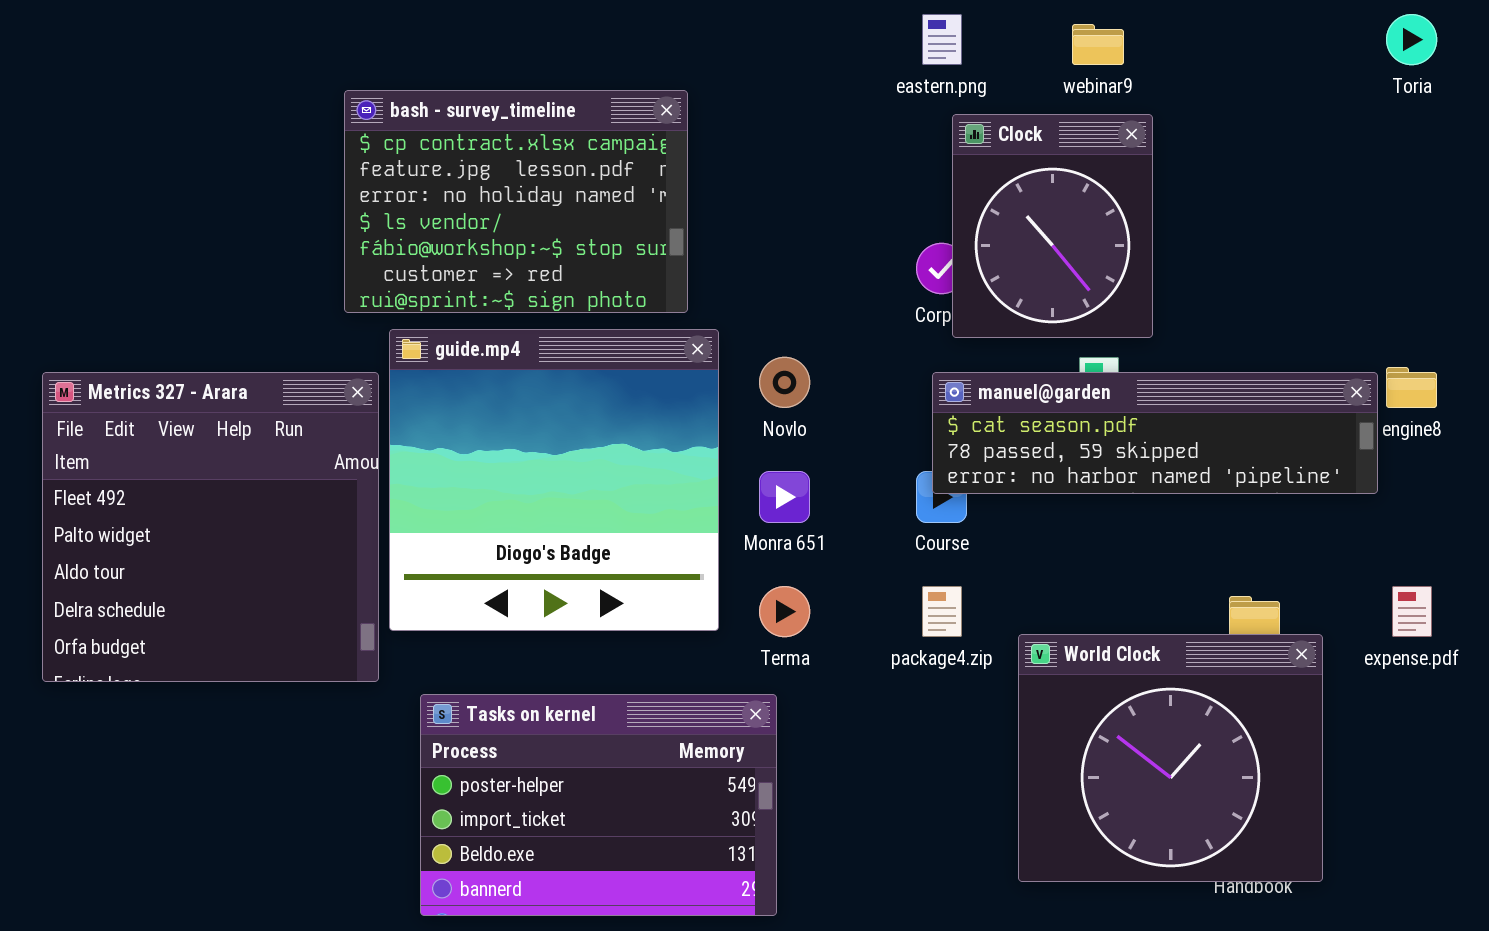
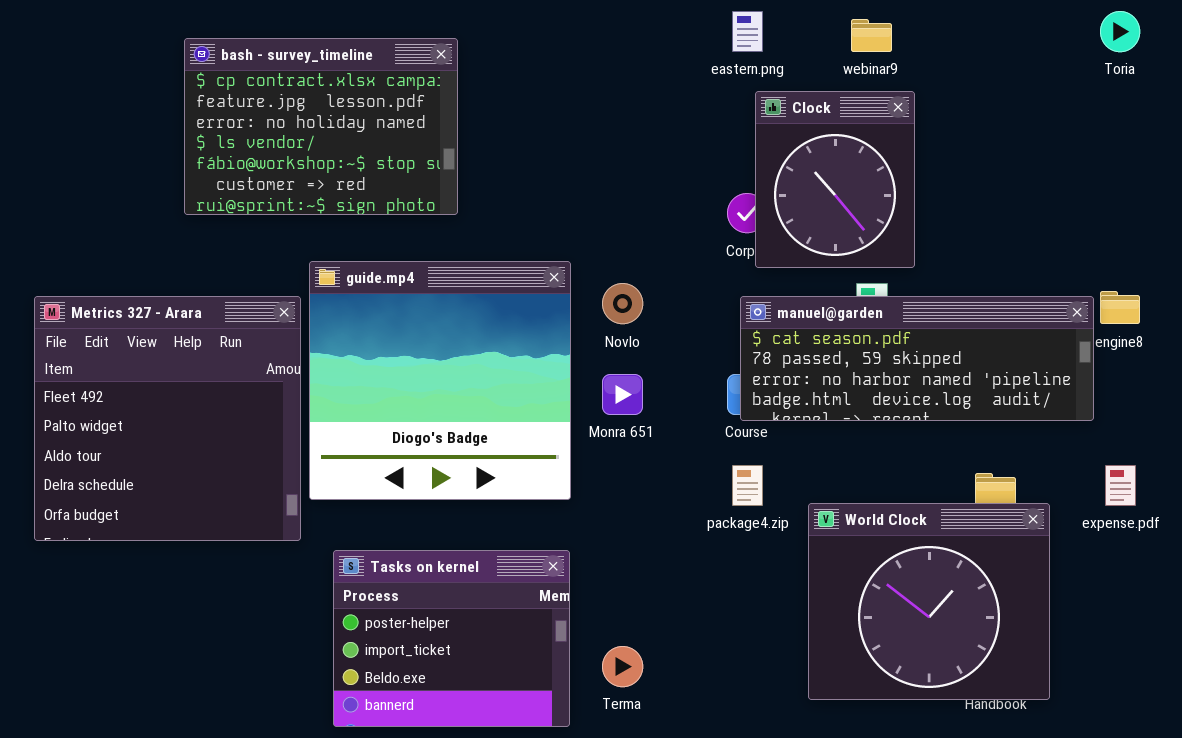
bash - survey_timeline: [344,90,688,313] -> [184,38,458,215], moved
manuel@garden: [932,372,1378,494] -> [740,296,1094,421], resized
Terma: [759,586,810,637] -> [602,646,643,687], moved
Tasks on kernel: [420,694,777,916] -> [333,550,570,727], resized

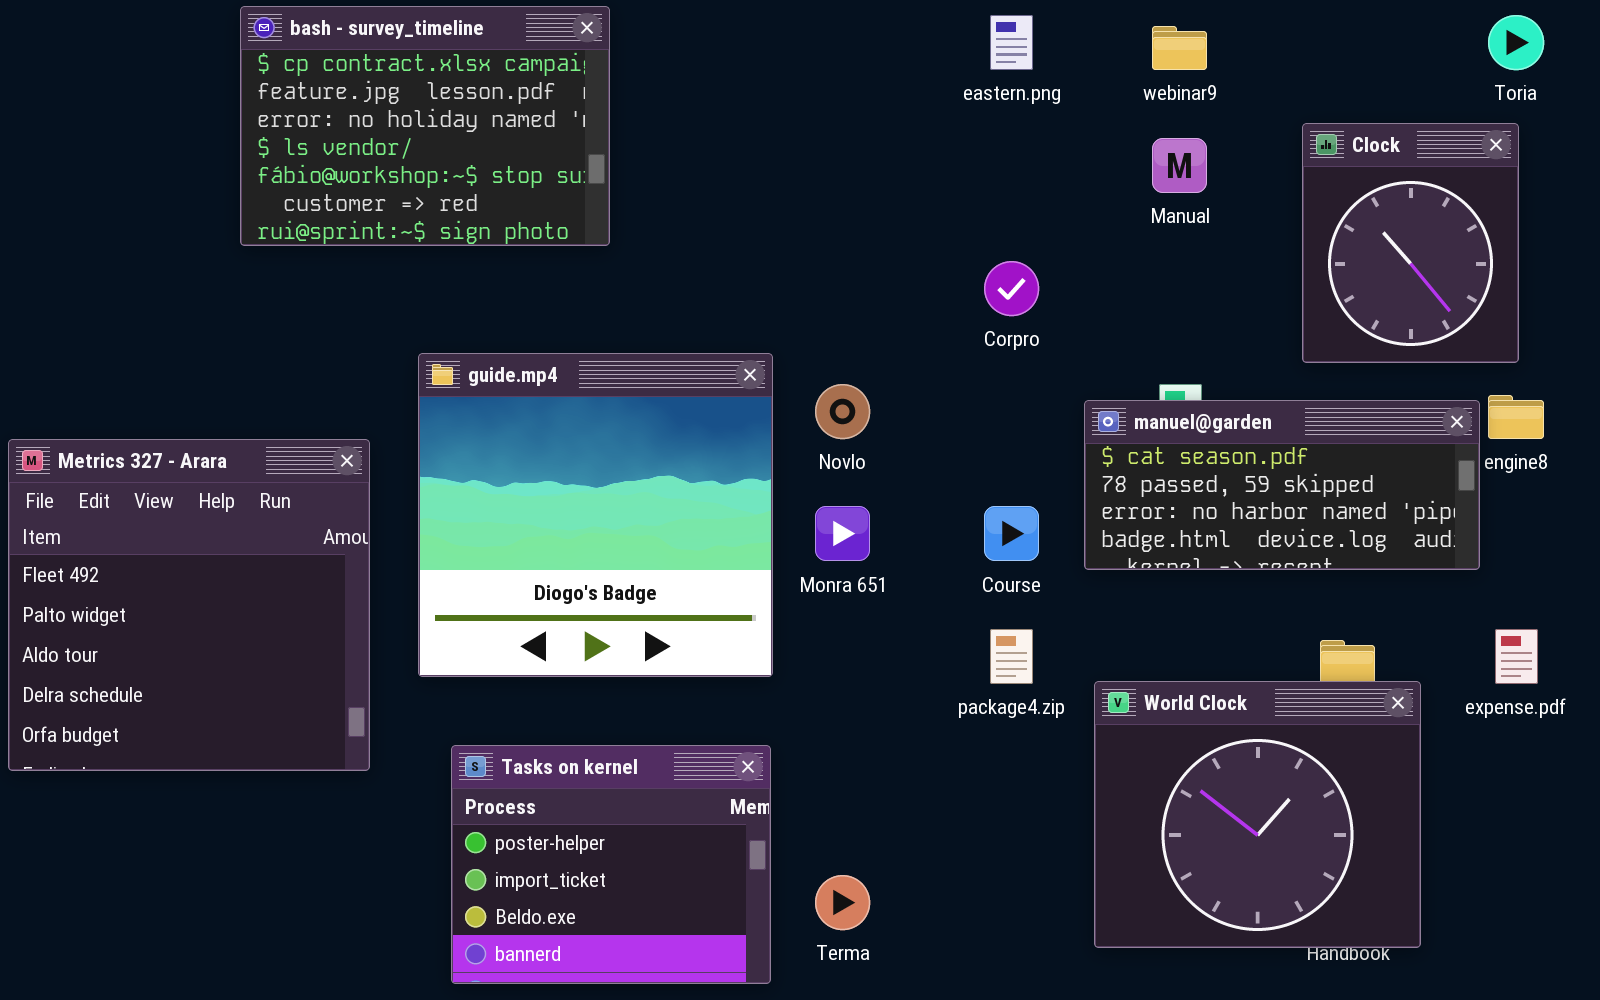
bash - survey_timeline: [184,38,458,215] -> [240,6,610,246], moved
Clock: [755,91,915,268] -> [1302,123,1519,363], moved
Metrics 327 - Arara: [34,296,301,541] -> [8,439,370,771], moved
manuel@garden: [740,296,1094,421] -> [1084,400,1480,570], resized

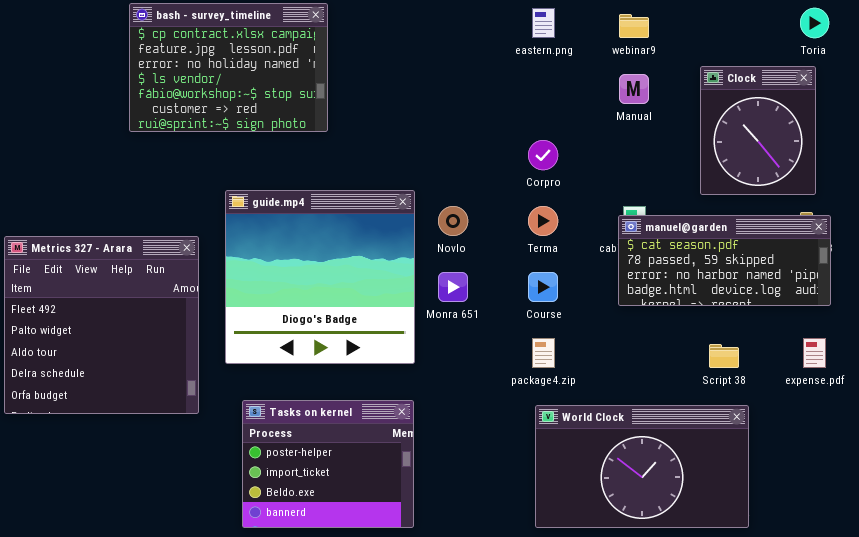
manuel@garden: [1084,400,1480,570] -> [618,215,831,306], moved
World Clock: [1094,681,1421,948] -> [535,405,749,528], moved, resized
Terma: [815,875,870,930] -> [528,206,558,236], moved

